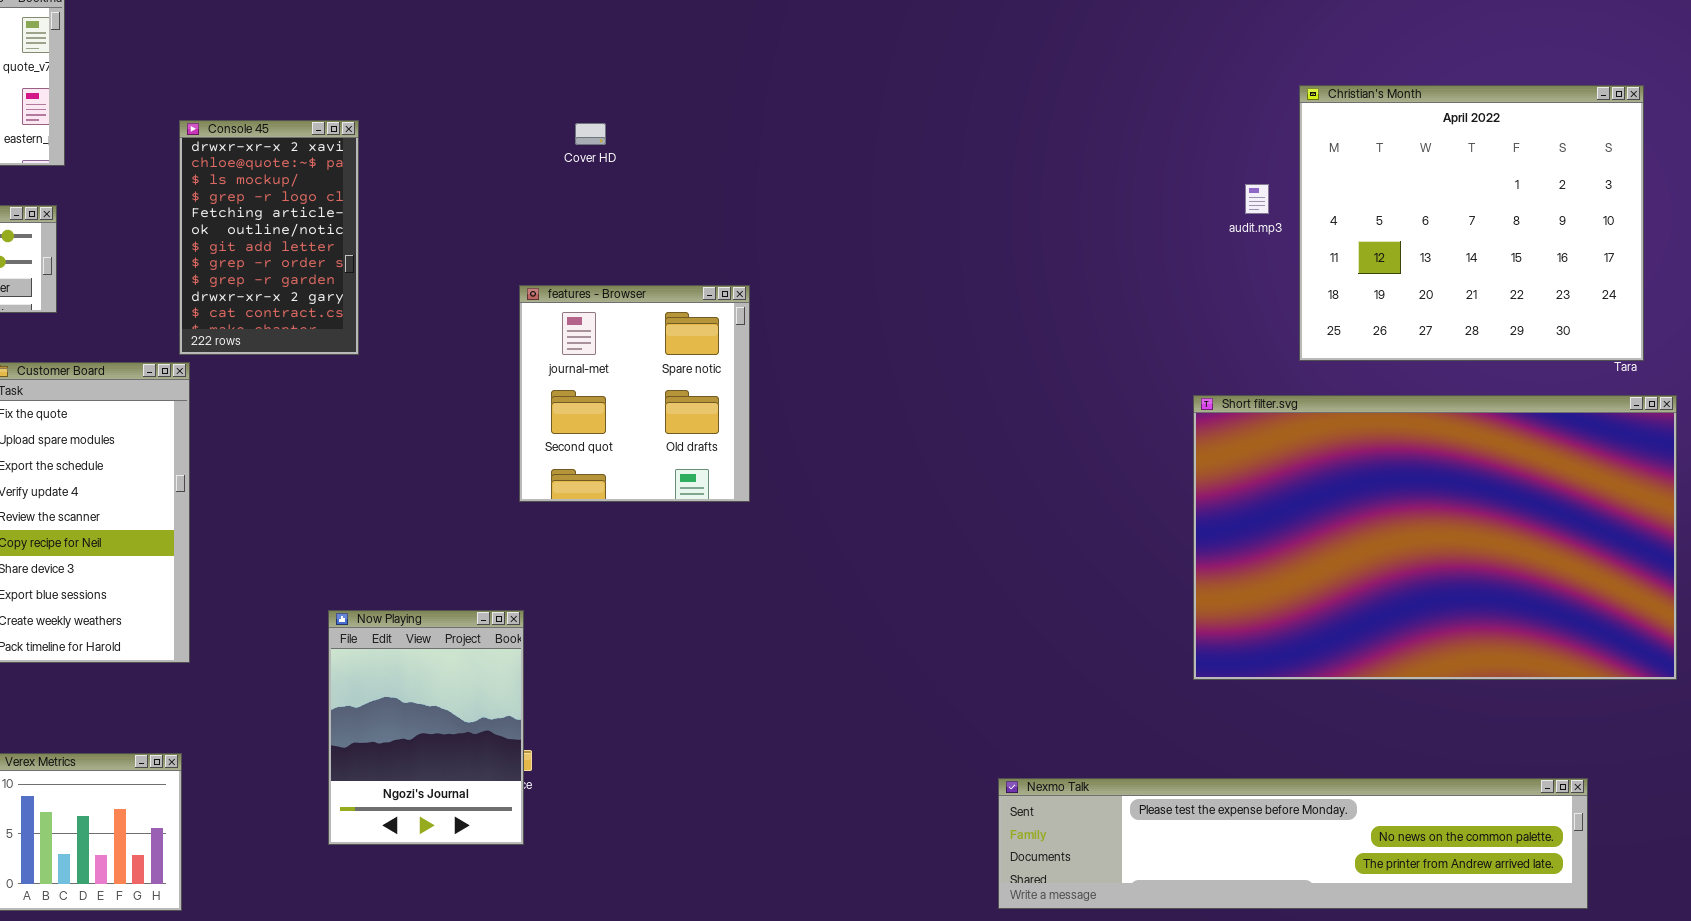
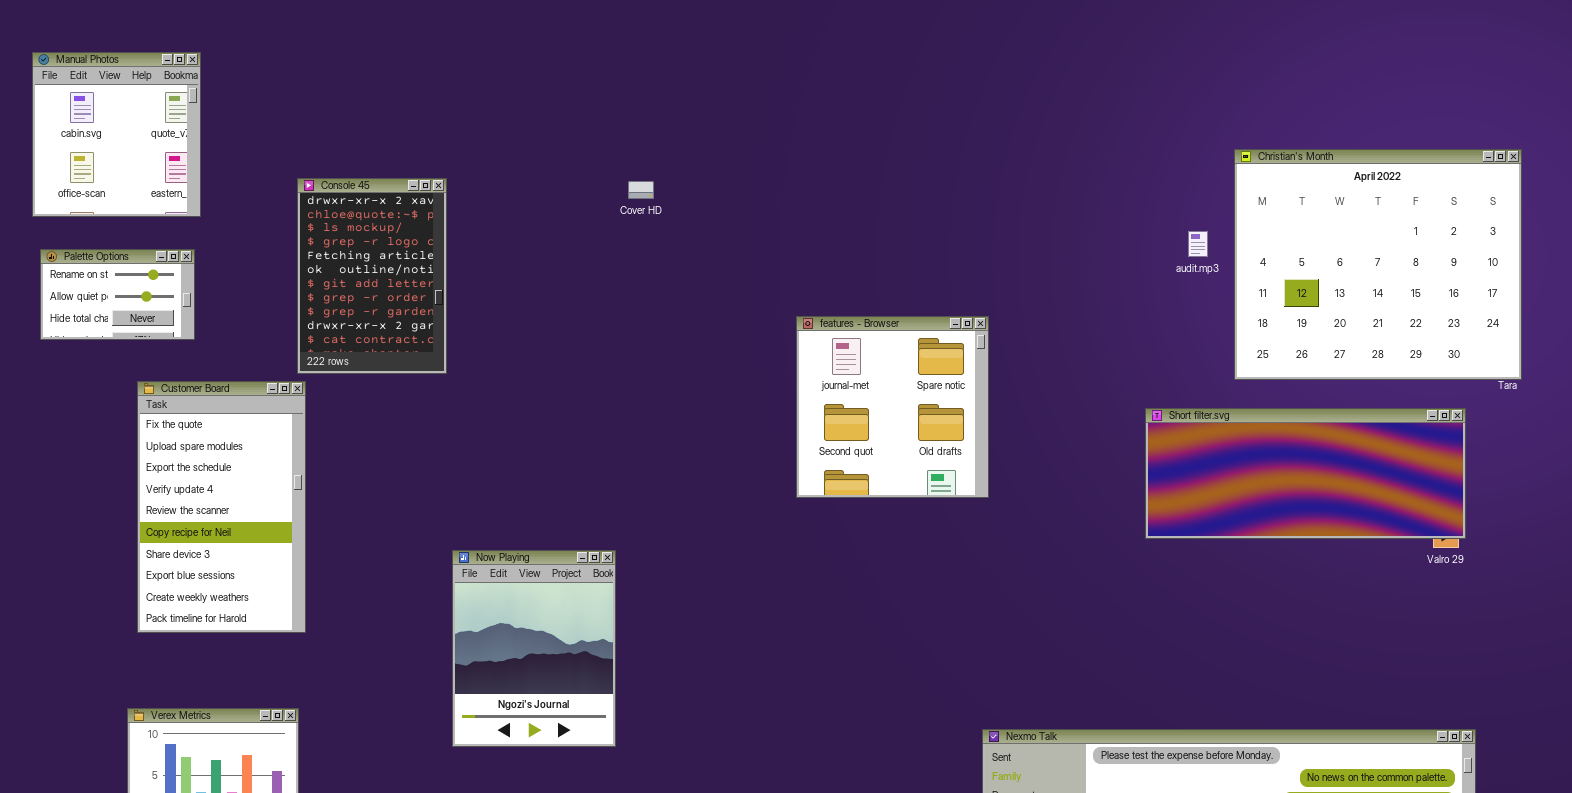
features - Browser: [519,285,750,502] -> [796,316,989,498], moved
Short filter.svg: [1193,395,1677,680] -> [1145,408,1466,539], resized
Now Playing: [328,610,524,845] -> [452,550,616,747], moved

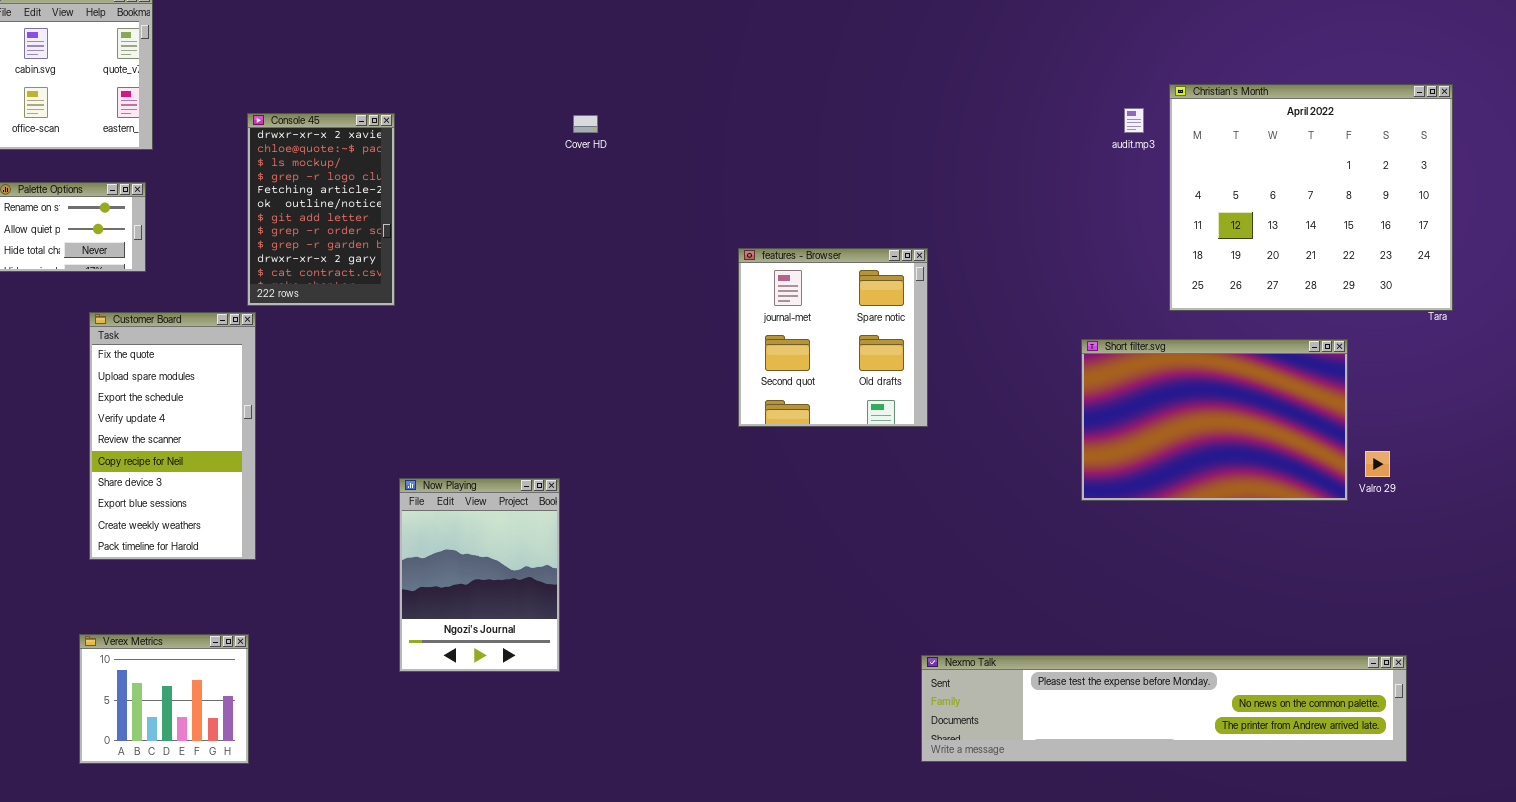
audit.mp3: [1188,231,1208,257] -> [1124,108,1144,133], moved
Short filter.svg: [1145,408,1466,539] -> [1081,339,1348,501], resized

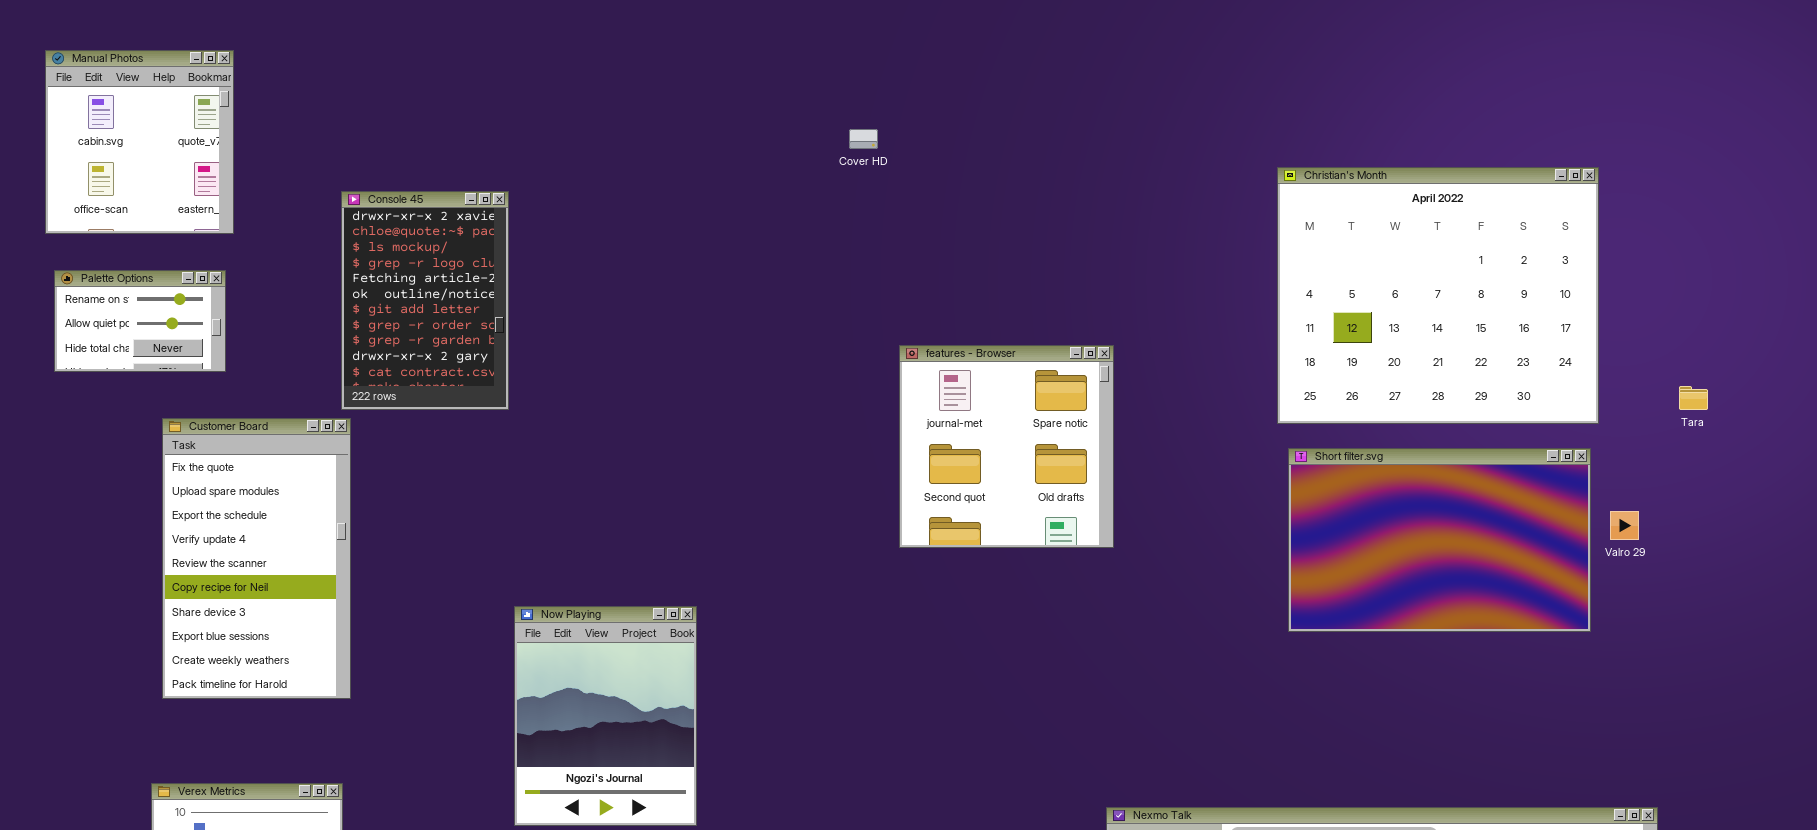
Christian's Month: [1169,84,1453,311] -> [1277,167,1599,424], moved
Cover HD: [573,115,598,133] -> [849,129,878,149], moved
Valro 29: [1365,451,1390,477] -> [1610,511,1639,540], moved

